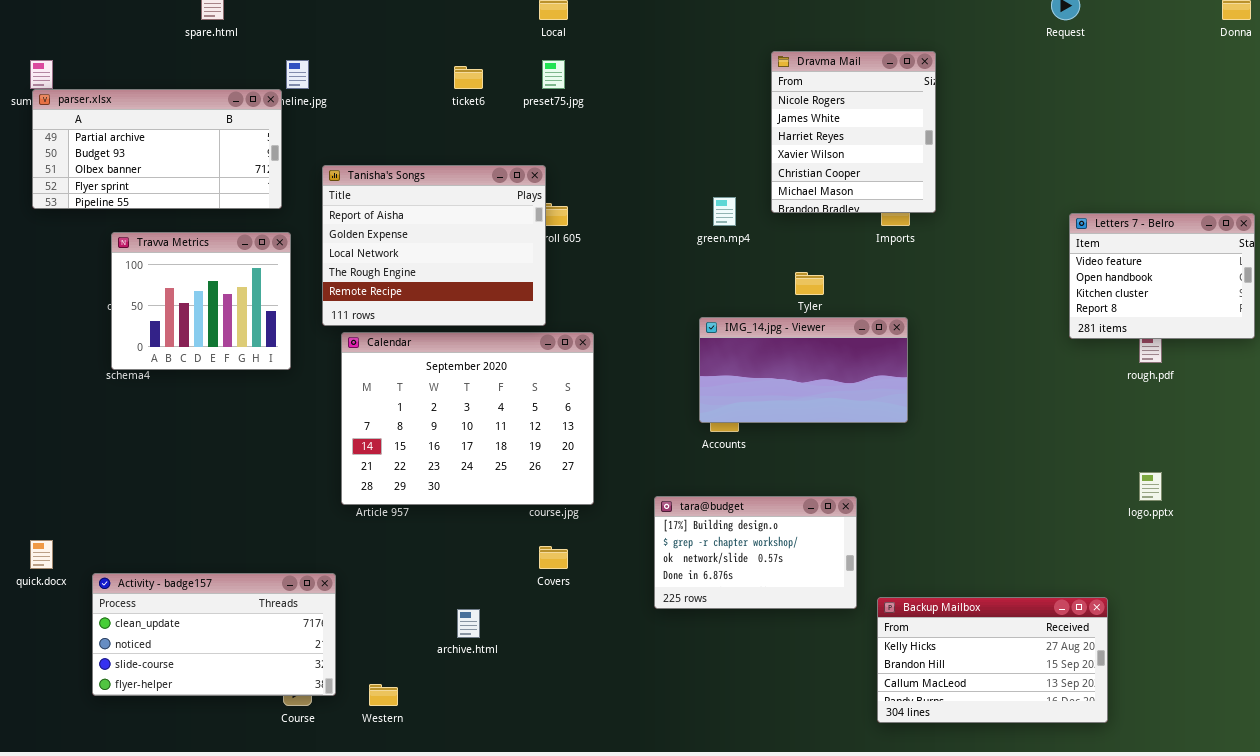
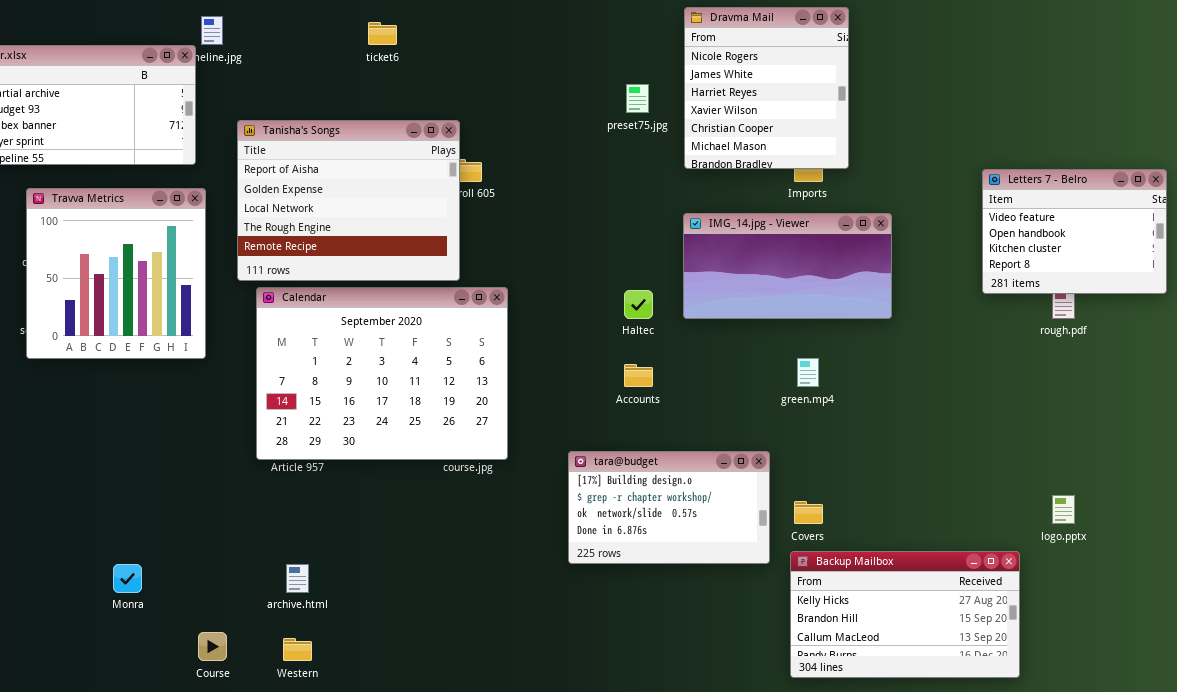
preset75.jpg: [542,60,565,89] -> [626,84,649,113], moved
green.mp4: [713,197,736,226] -> [797,358,819,387], moved
Travva Metrics: [111,232,291,370] -> [26,188,206,359], resized
IMG_14.jpg - Viewer: [699,317,908,423] -> [683,213,892,319], moved
logo.pptx: [1139,472,1162,501] -> [1052,495,1075,524], moved
Covers: [539,546,568,569] -> [794,501,823,524], moved
Activity - badge157: [92,573,336,696] -> none, closed
archive.html: [457,609,480,638] -> [286,564,309,593], moved

